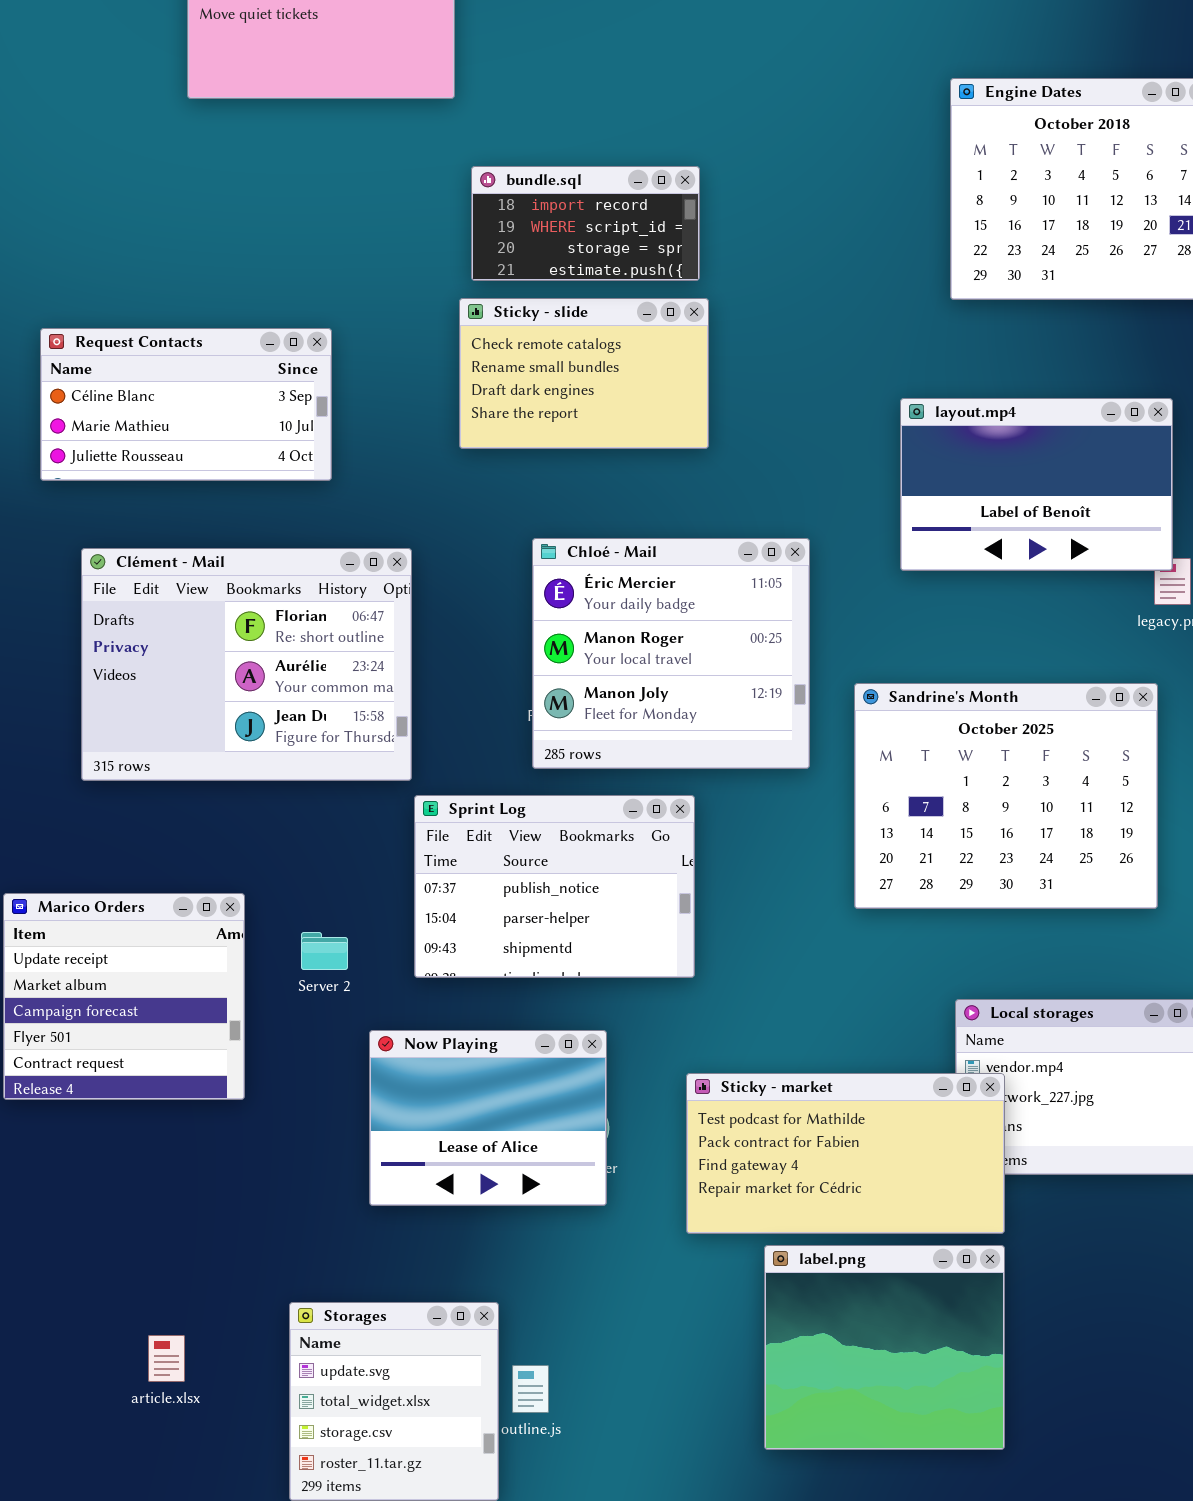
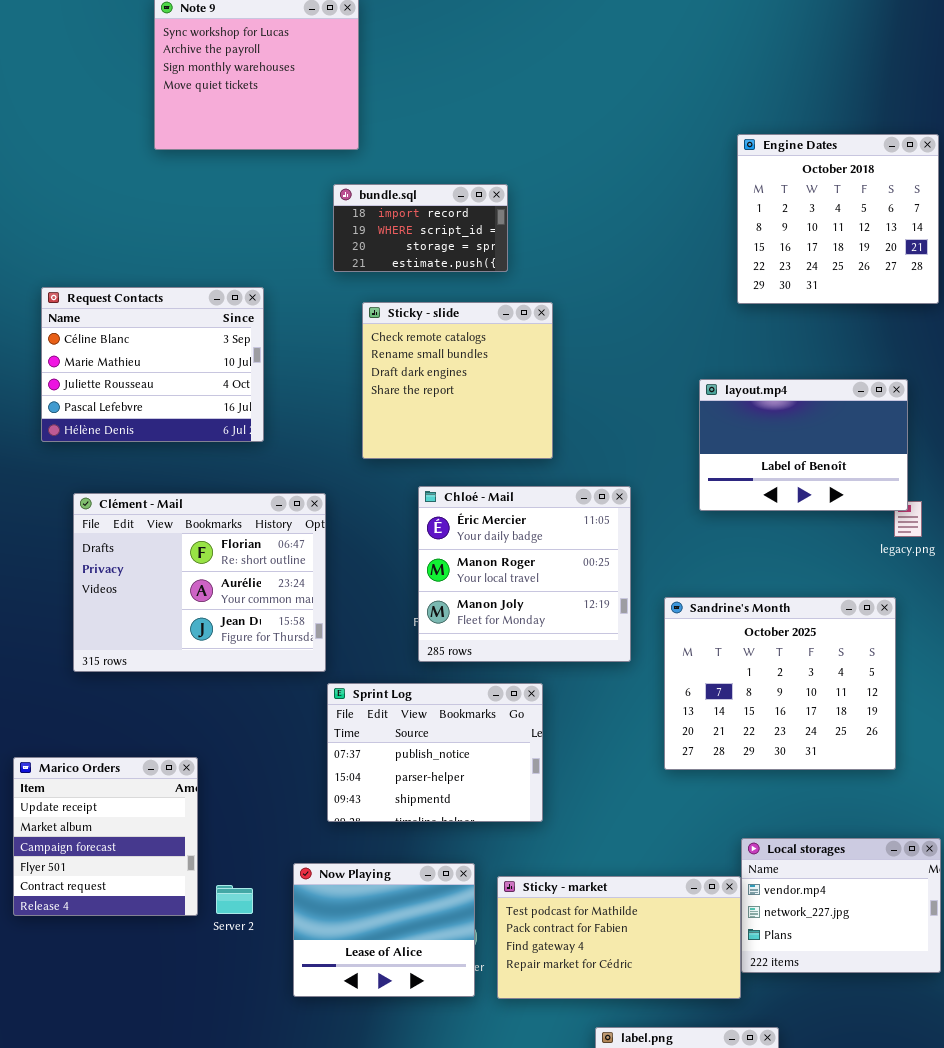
bundle.sql: [471,166,700,281] -> [333,184,508,272], moved
Sticky - slide: [459,298,709,449] -> [362,302,553,459], resized
Request Contacts: [40,328,332,481] -> [41,287,264,442], resized
Server 2: [301,932,348,970] -> [216,885,253,914], moved
Sticky - market: [686,1073,1005,1234] -> [497,876,741,999], moved

